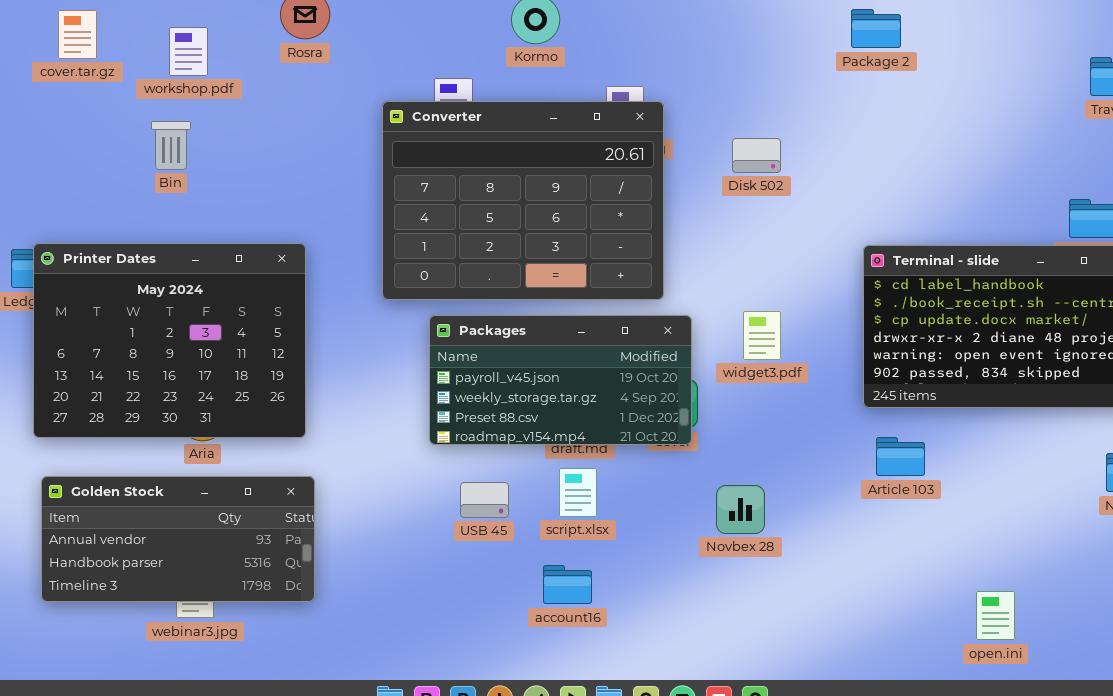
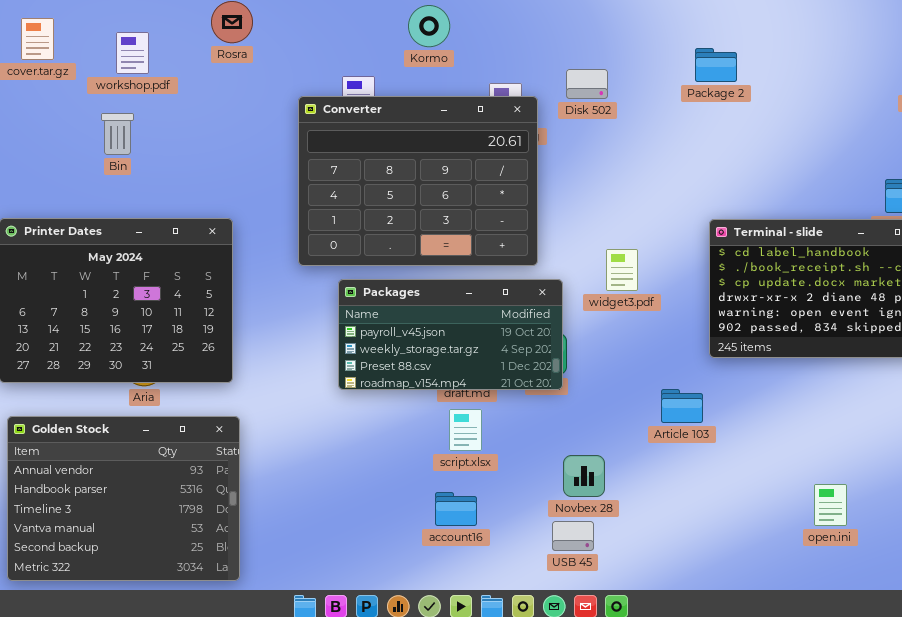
Package 2: [851,9,901,48] -> [695,48,737,82], moved
Disk 502: [732,138,781,173] -> [566,69,608,99], moved
widget3.pdf: [743,311,781,360] -> [606,249,638,291], moved
Article 103: [876,437,925,476] -> [661,389,703,423], moved
Golden Stock: [41,476,315,602] -> [7,416,240,581], resized
USB 45: [460,482,509,518] -> [552,521,594,551], moved
Novbex 28: [716,485,765,534] -> [563,455,605,497], moved
open.ini: [976,591,1015,640] -> [814,484,847,526], moved

